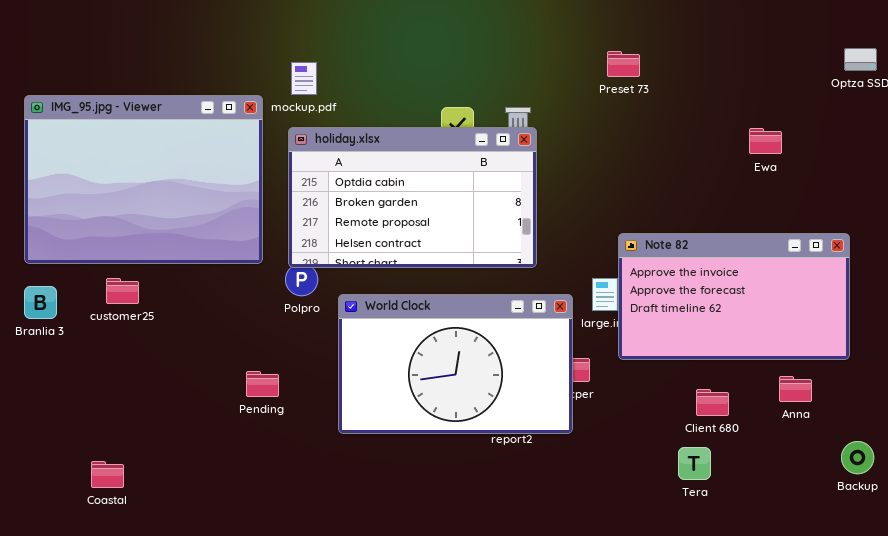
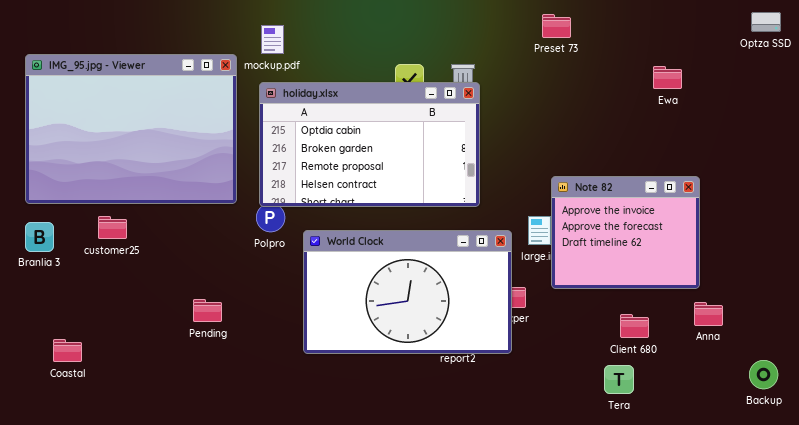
Ewa: [749,128,782,154] -> [653,66,682,89], moved
Note 82: [618,233,850,360] -> [551,176,700,289], resized
Pending: [246,371,279,397] -> [193,299,222,322], moved
Coastal: [91,461,124,488] -> [53,339,82,362], moved

